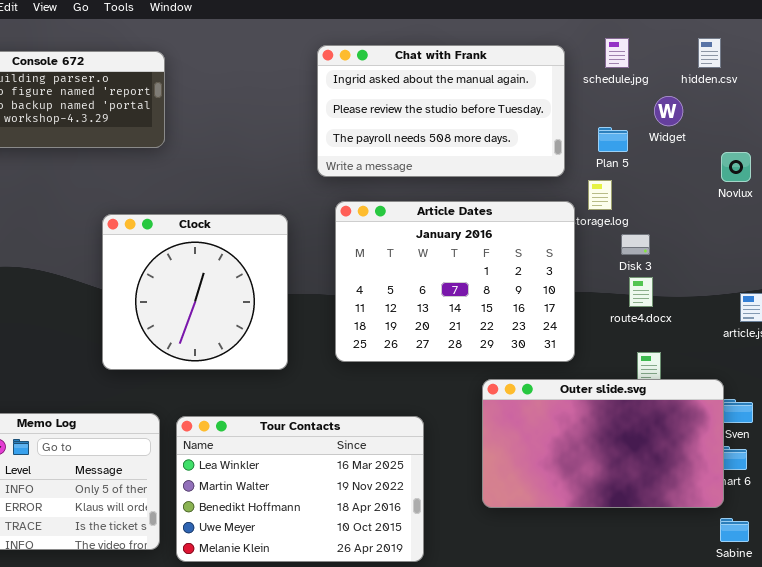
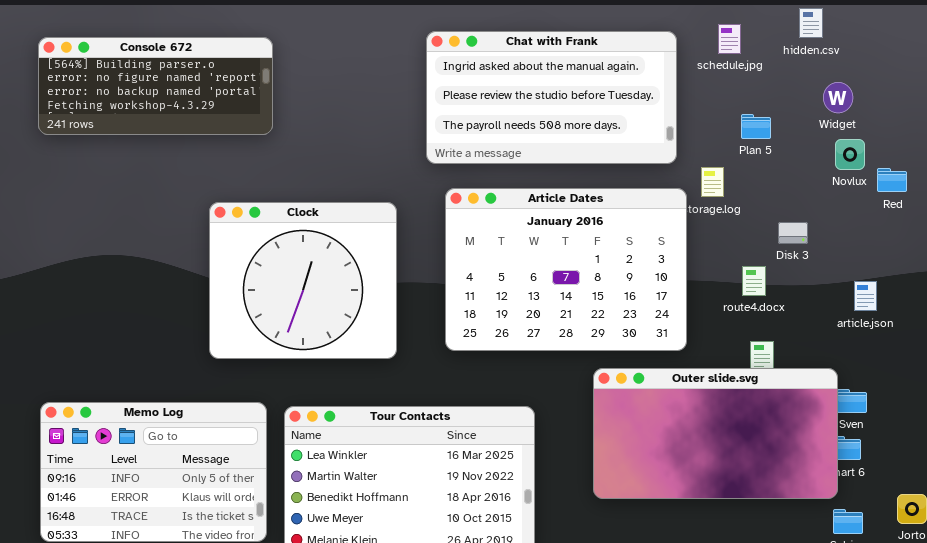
hidden.csv: [698,38,721,68] -> [799,8,823,38], moved
Widget: [654,96,683,126] -> [823,82,853,113], moved
Plan 5: [598,127,628,152] -> [741,114,771,139], moved
Disk 3: [621,234,650,255] -> [778,222,808,244], moved

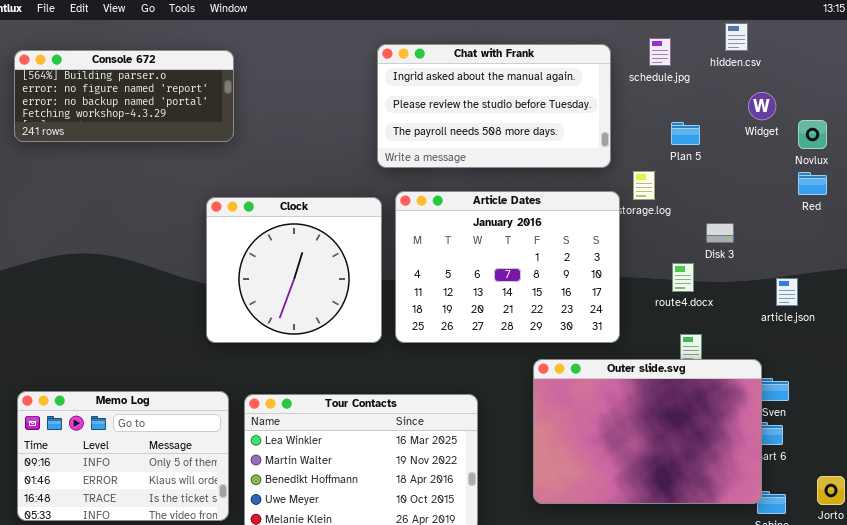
Novlux: [835,139,865,170] -> [798,120,827,149], moved
Clock: [209,202,397,359] -> [206,197,382,343], moved
Outer slide.svg: [593,368,838,499] -> [533,359,762,504], resized

